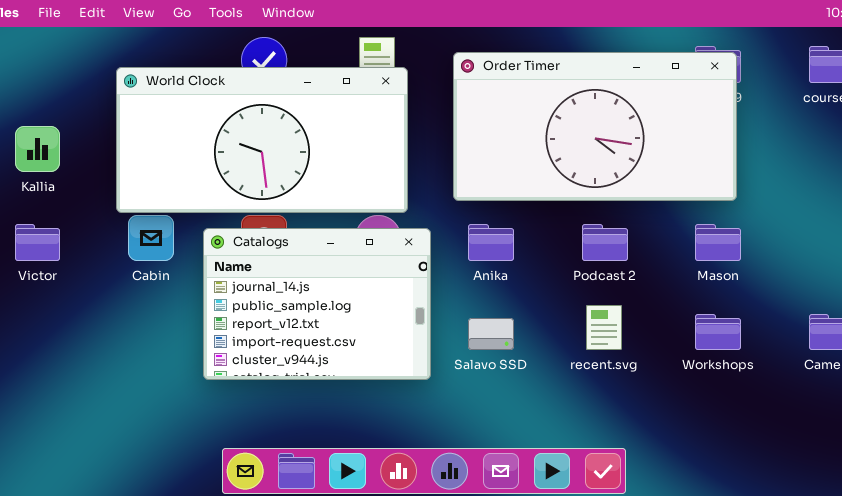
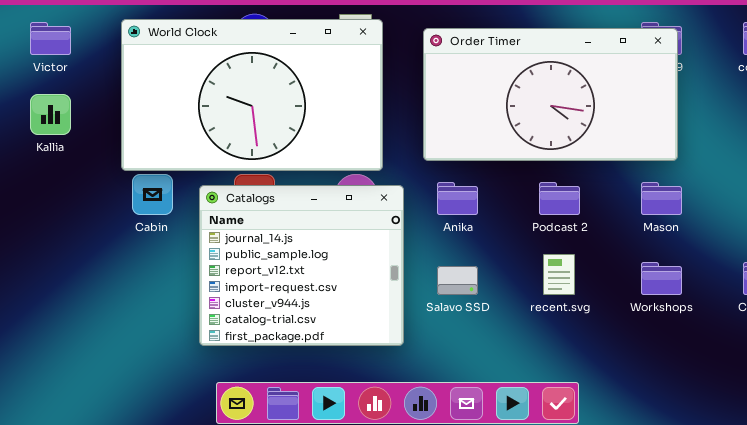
World Clock: [116,67,408,213] -> [121,19,383,171], resized
Victor: [15,224,60,261] -> [30,22,71,55], moved
Catalogs: [203,228,431,380] -> [199,185,404,346], resized

